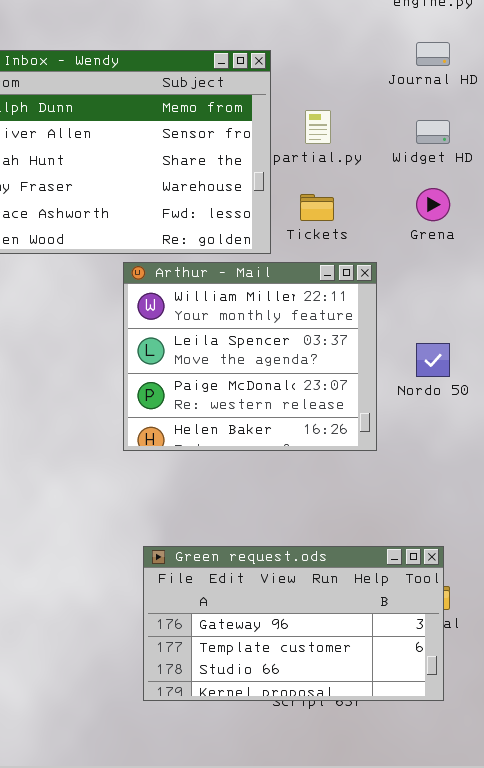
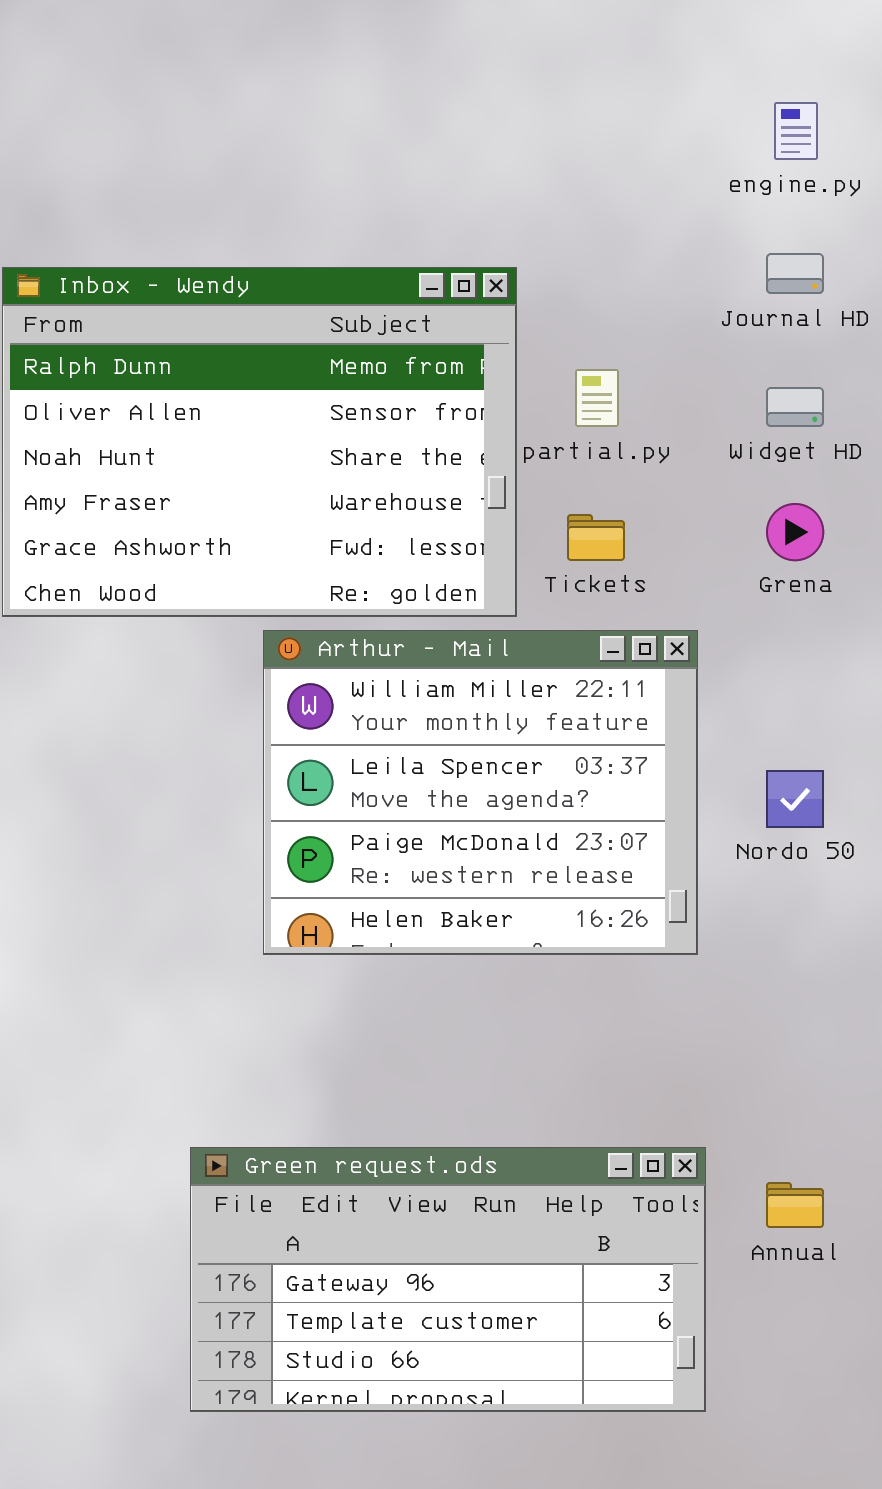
Green request.ods: [143,546,444,701] -> [190,1147,706,1412], moved

